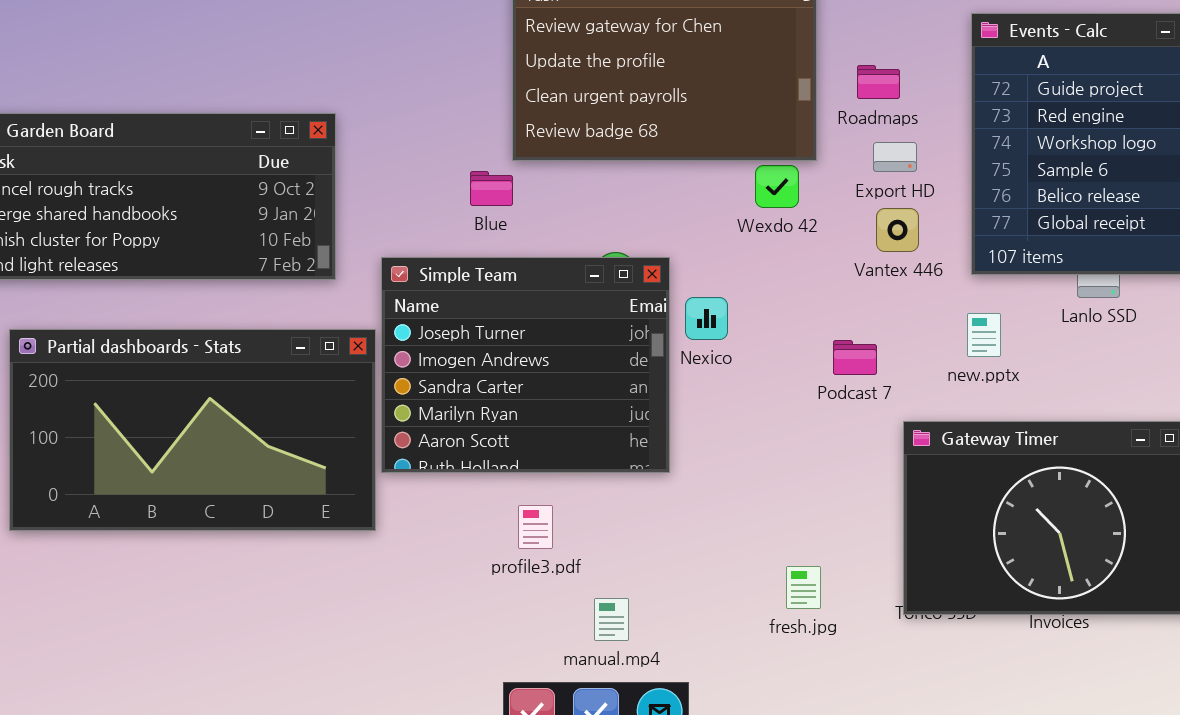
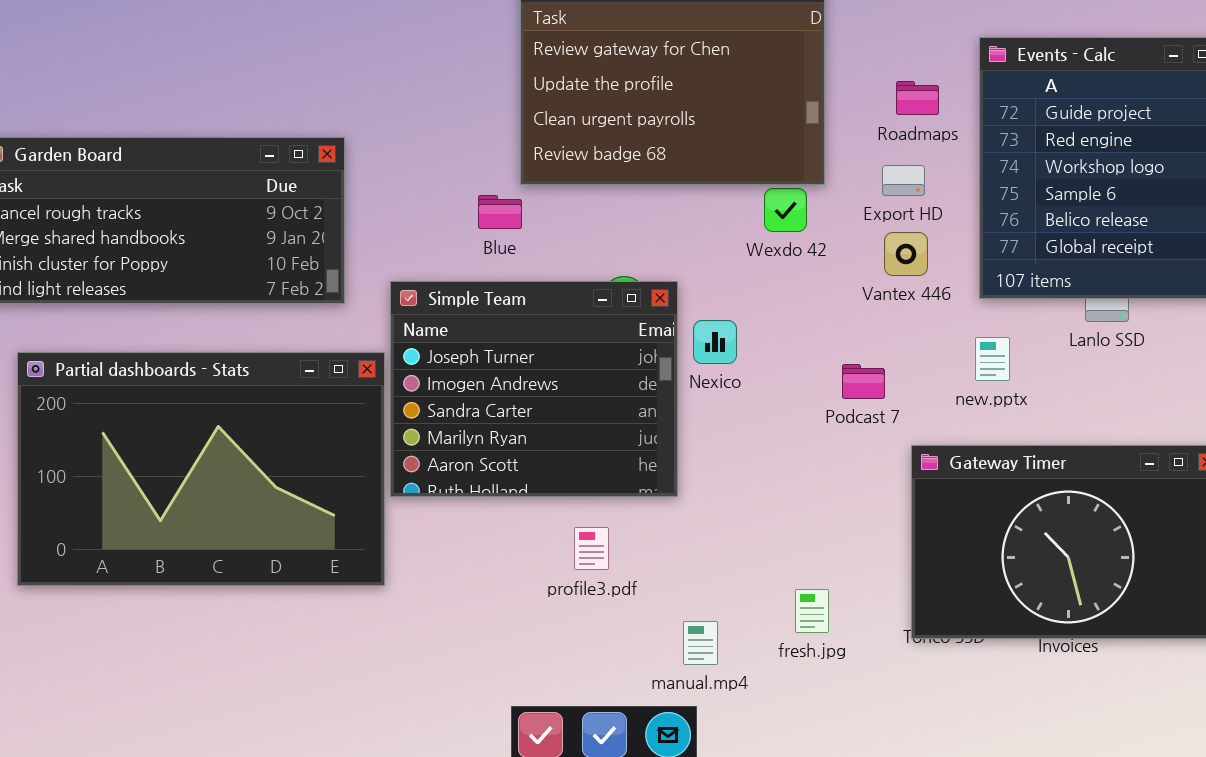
Roadmaps: [857,65,900,99] -> [896,81,939,115], moved
Partial dashboards - Stats: [9,329,376,531] -> [17,352,385,586], resized
profile3.pdf: [518,505,553,549] -> [574,527,609,570], moved
manual.mp4: [594,598,629,641] -> [683,621,718,665], moved

